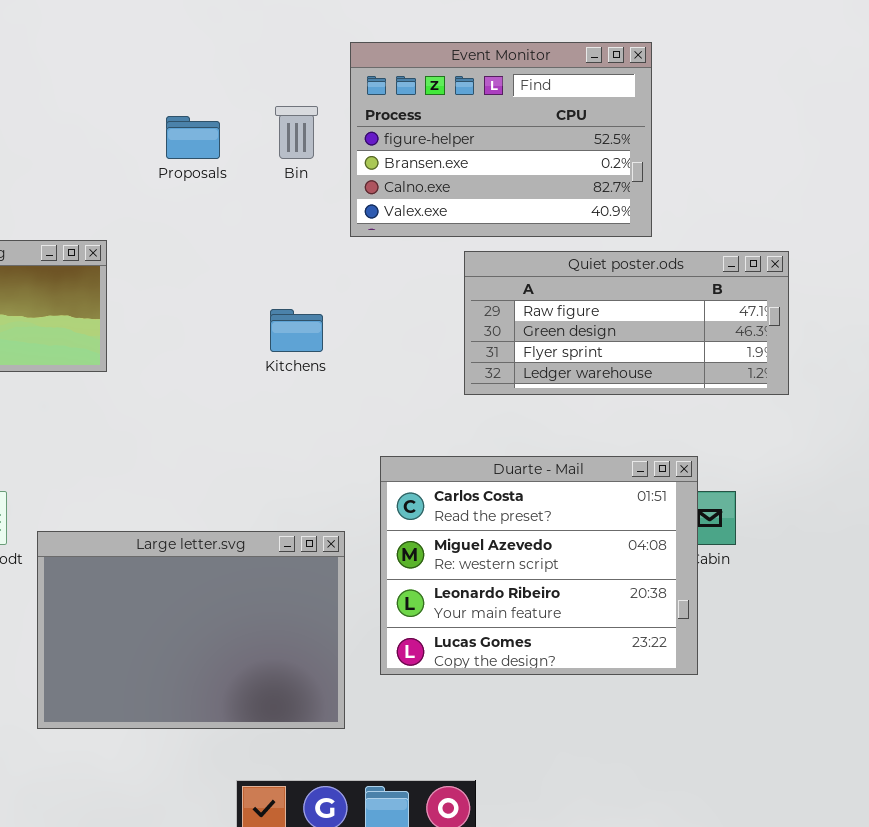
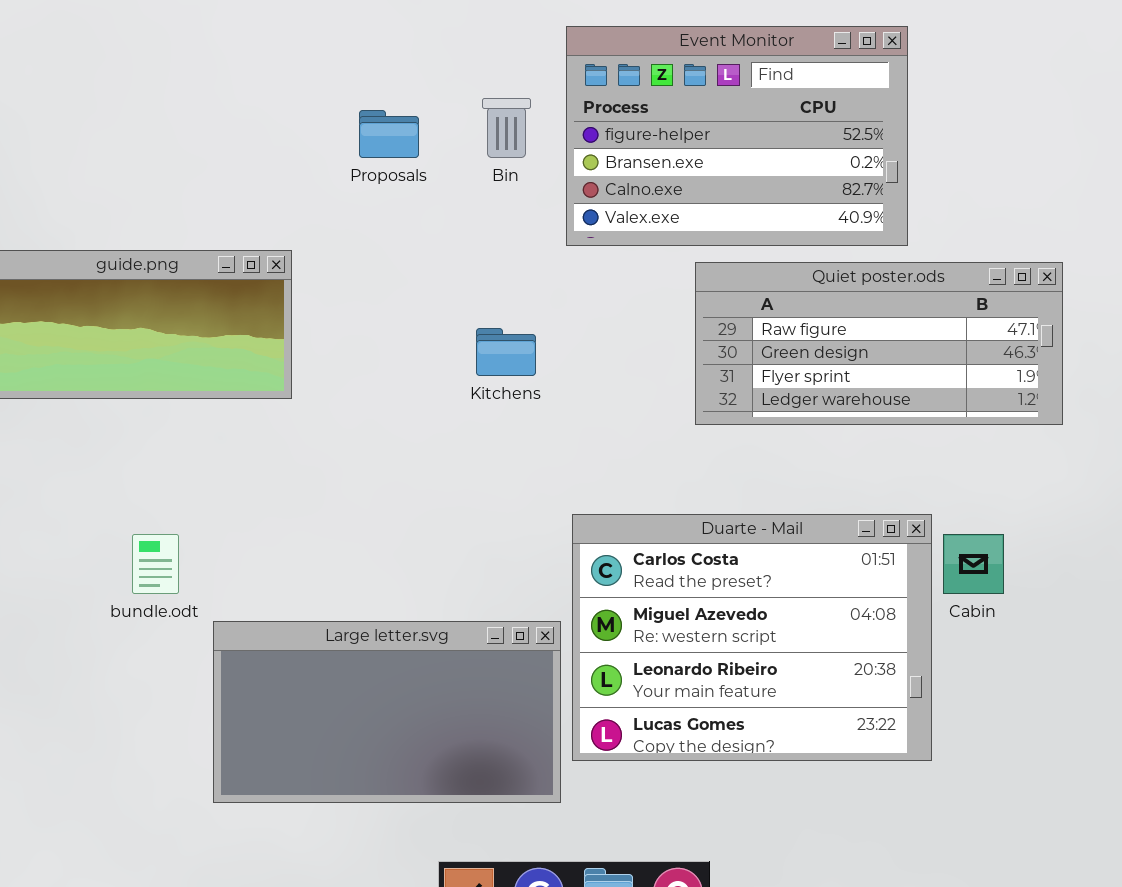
Duarte - Mail: [380,456,698,675] -> [572,514,932,761], moved
Large letter.svg: [37,531,345,729] -> [213,621,561,803], resized

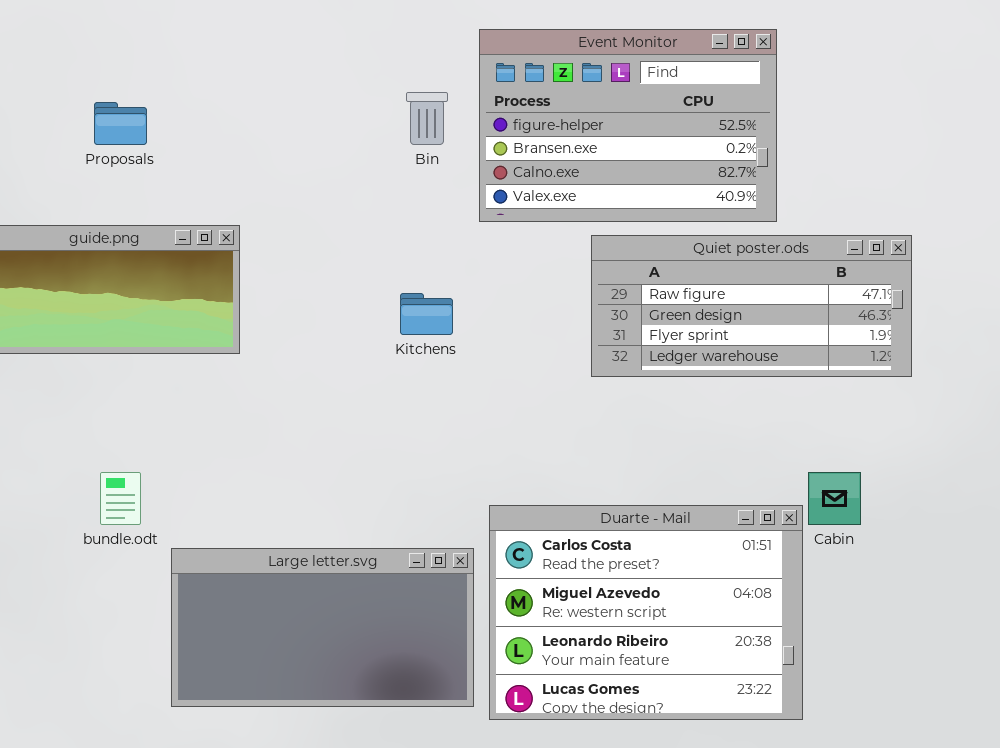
Proposals: [359,110,419,158] -> [94,102,147,145], moved
Duarte - Mail: [572,514,932,761] -> [489,505,803,720], moved

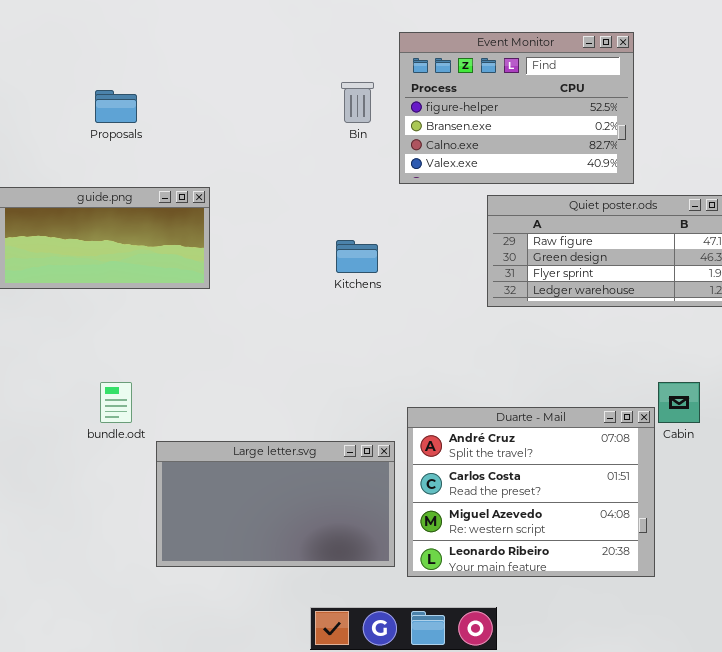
Duarte - Mail: [489,505,803,720] -> [407,407,655,577], scrolled up 1 row

